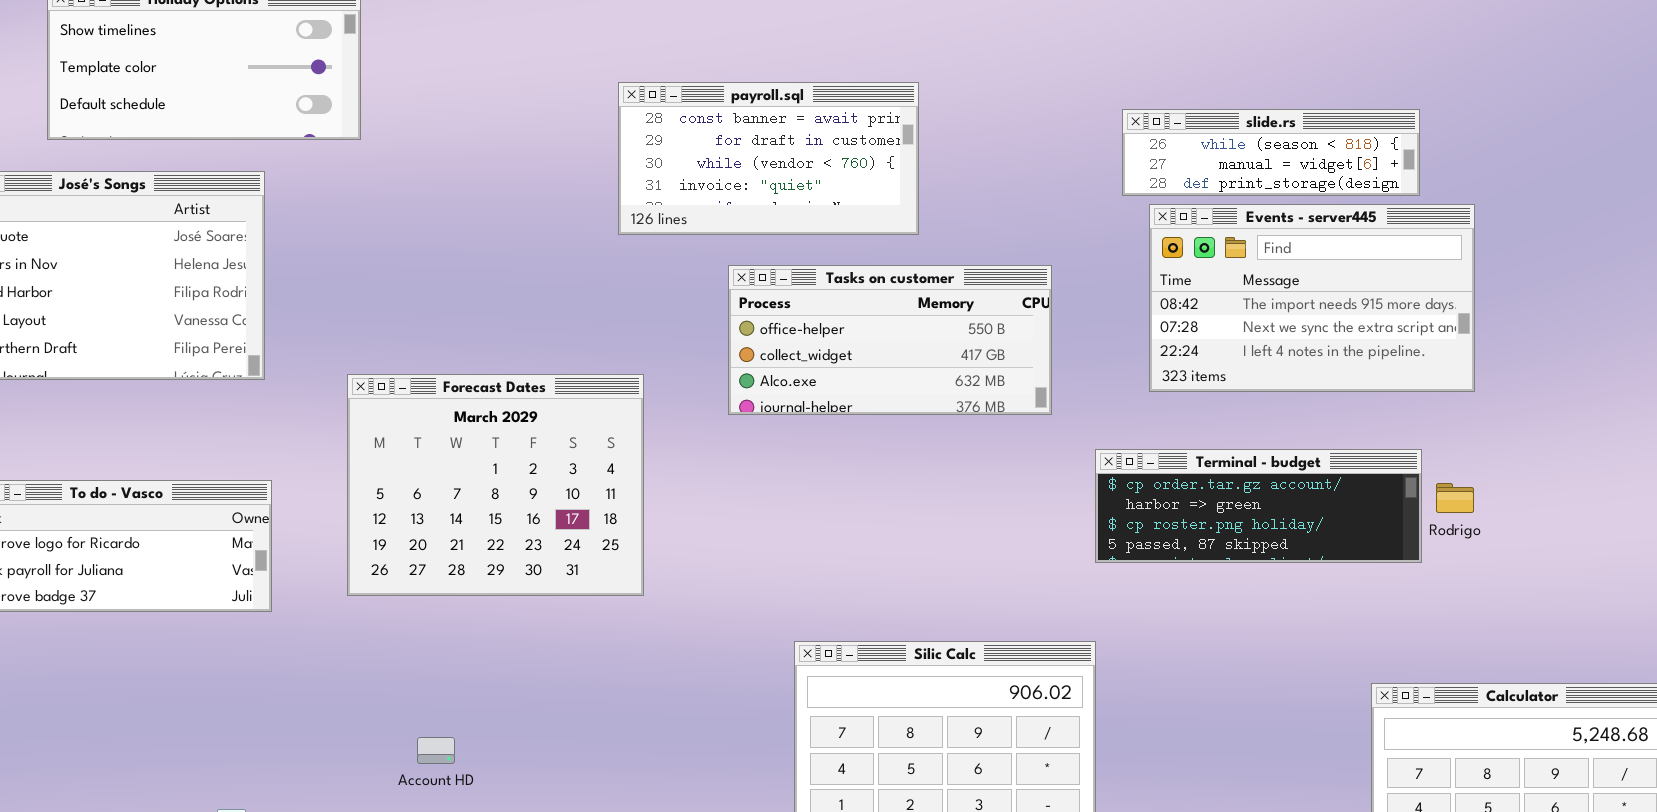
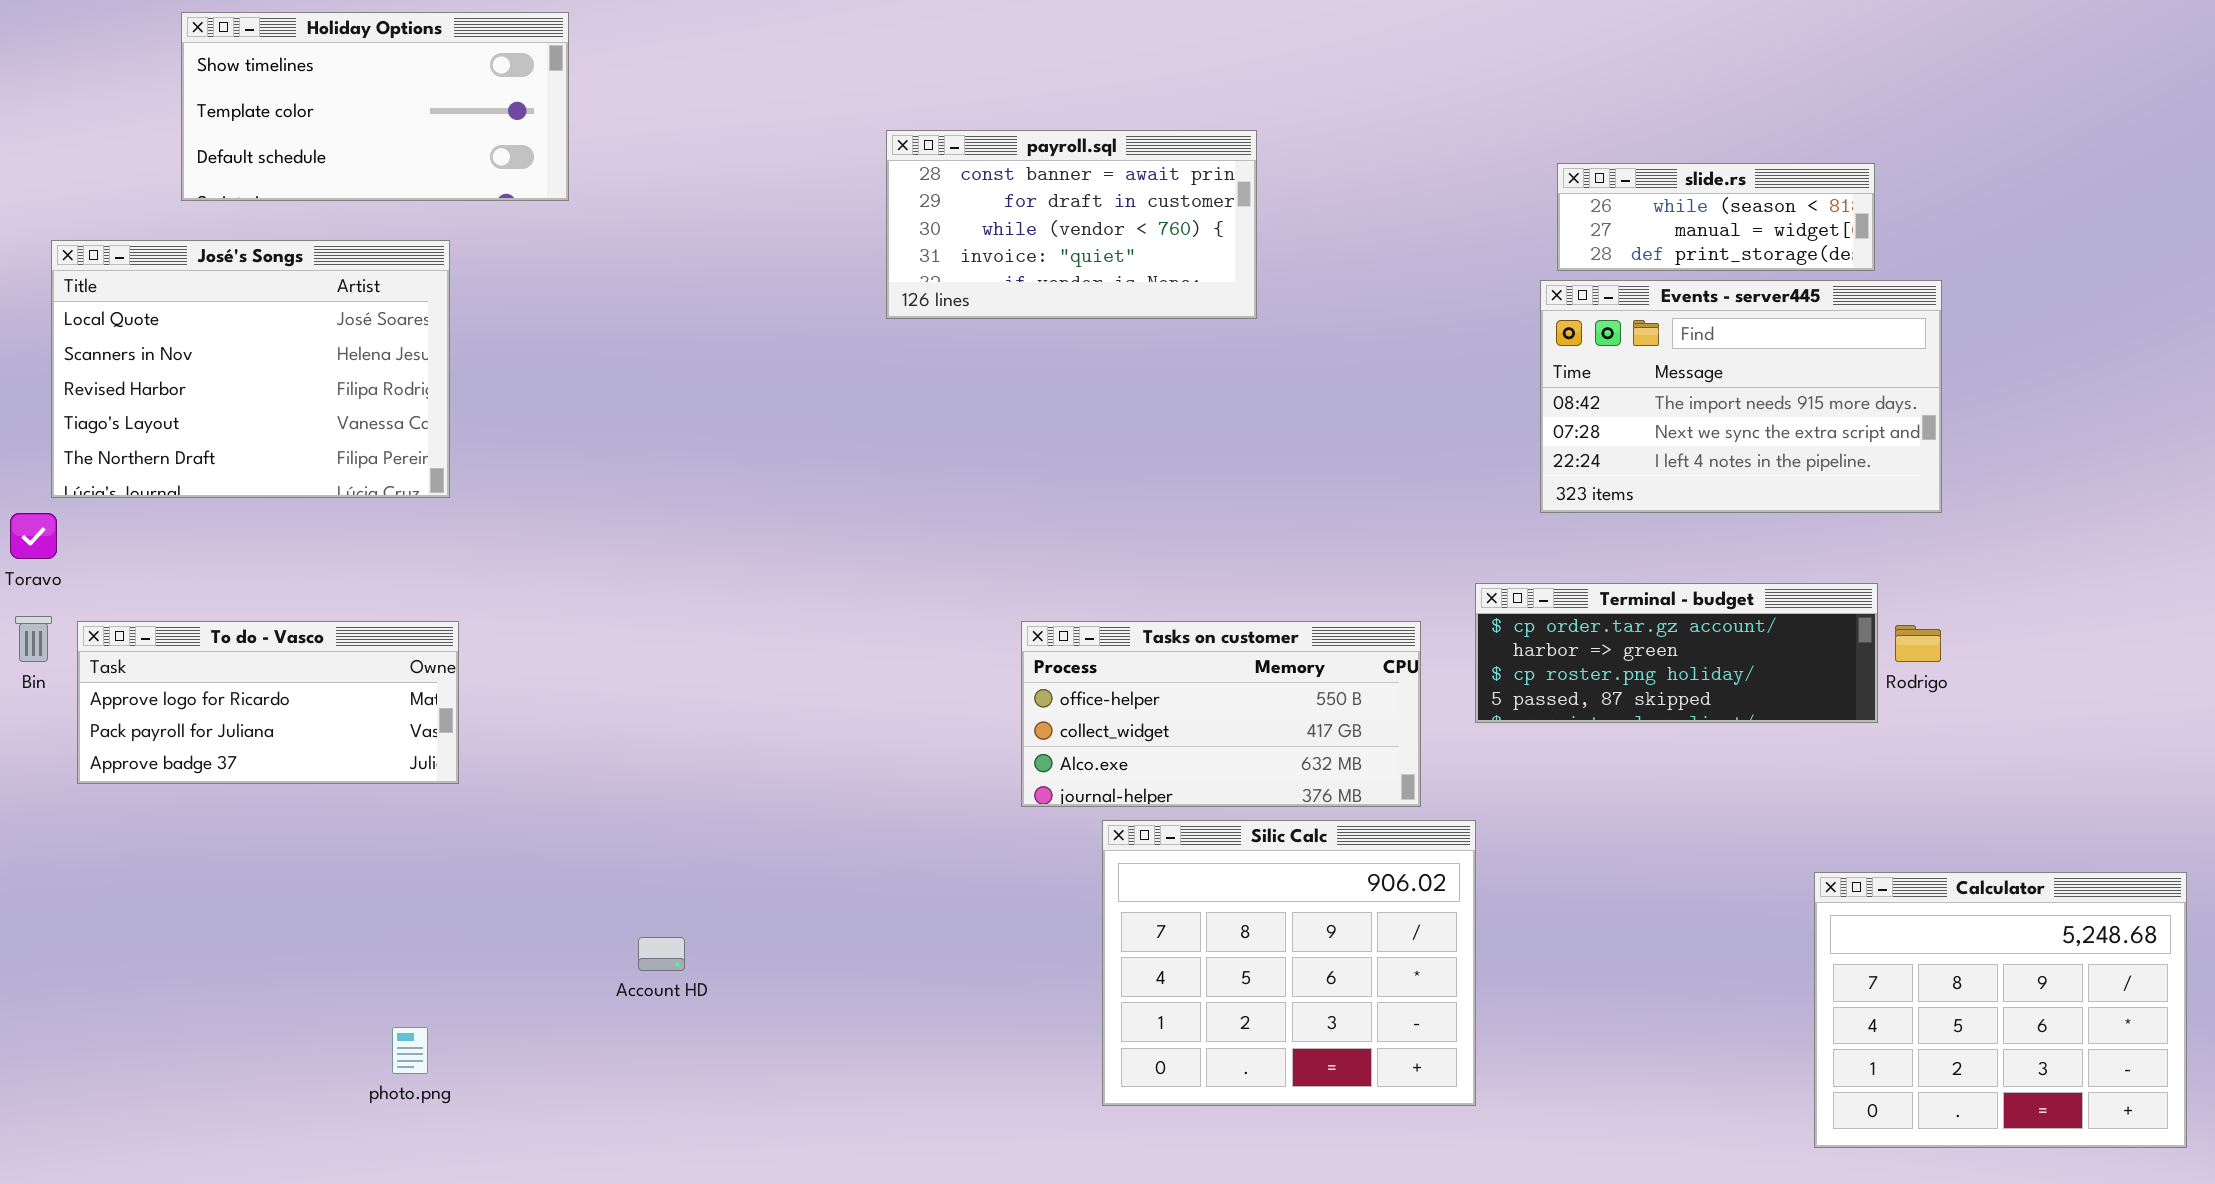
slide.rs: [1122,109,1420,196] -> [1557,163,1875,271], resized
Tasks on customer: [728,265,1052,415] -> [1021,621,1421,807], moved
Forecast Dates: [347,374,644,596] -> none, closed

